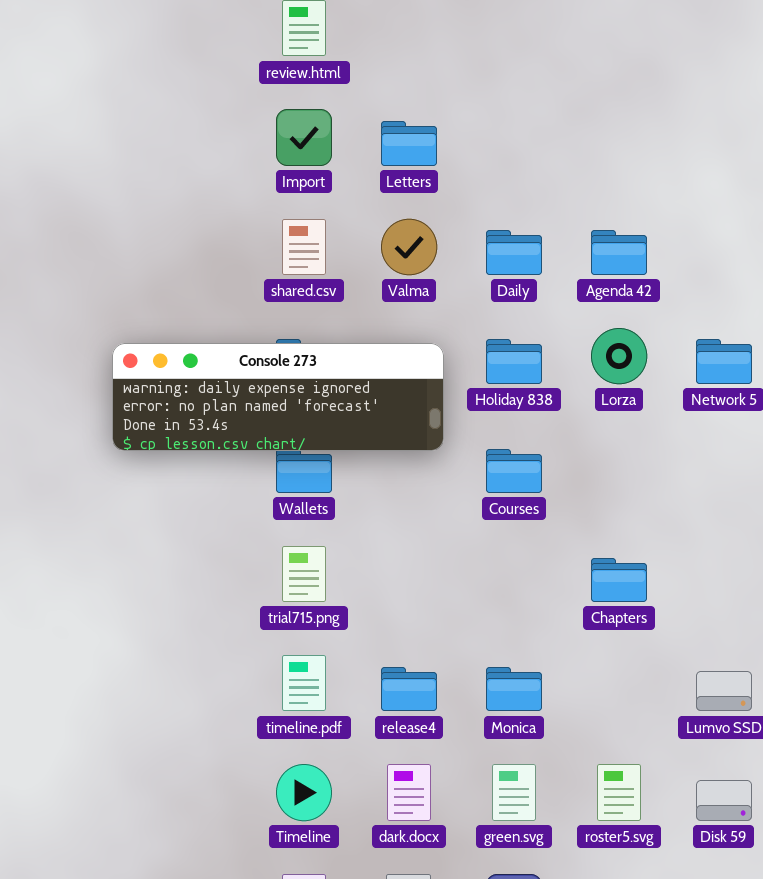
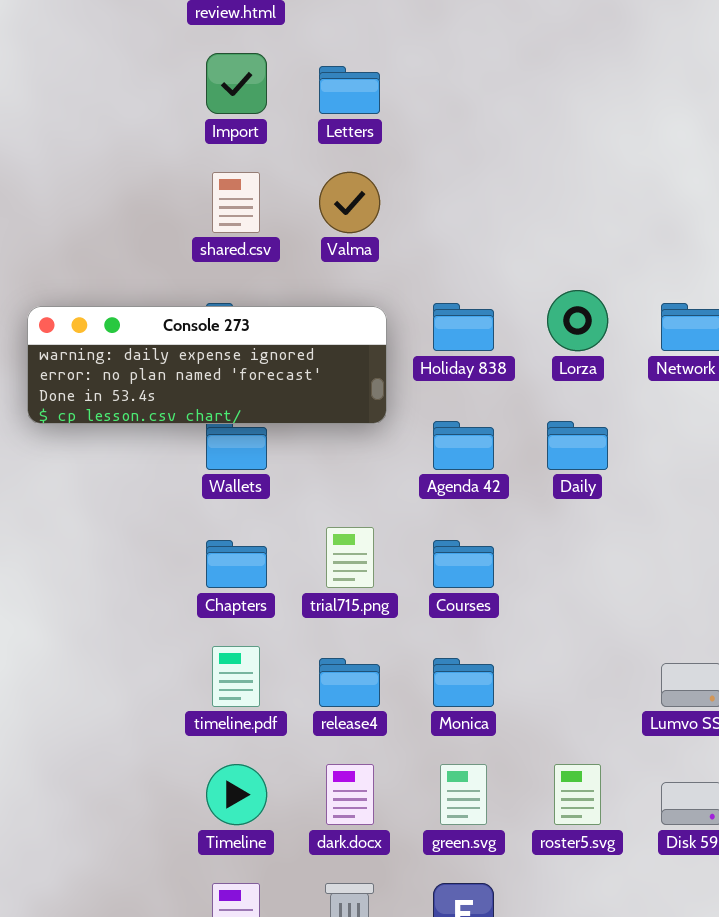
Daily: [486,230,542,275] -> [547,421,608,470], moved
Agenda 42: [591,230,647,275] -> [433,421,494,470], moved
Courses: [486,449,542,493] -> [433,540,494,588], moved
trial715.png: [282,546,326,602] -> [326,527,374,588], moved
Chapters: [591,558,647,602] -> [206,540,267,588], moved

